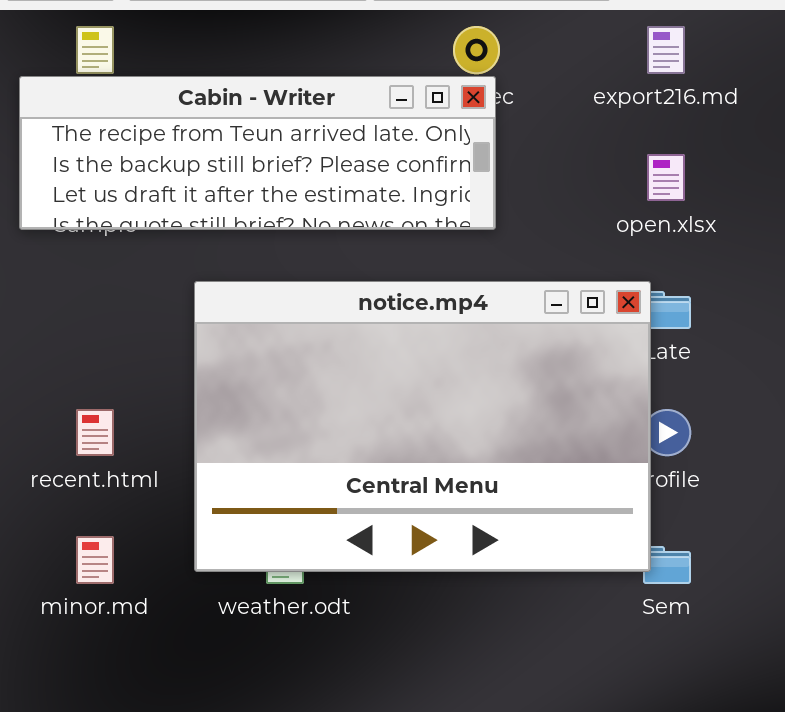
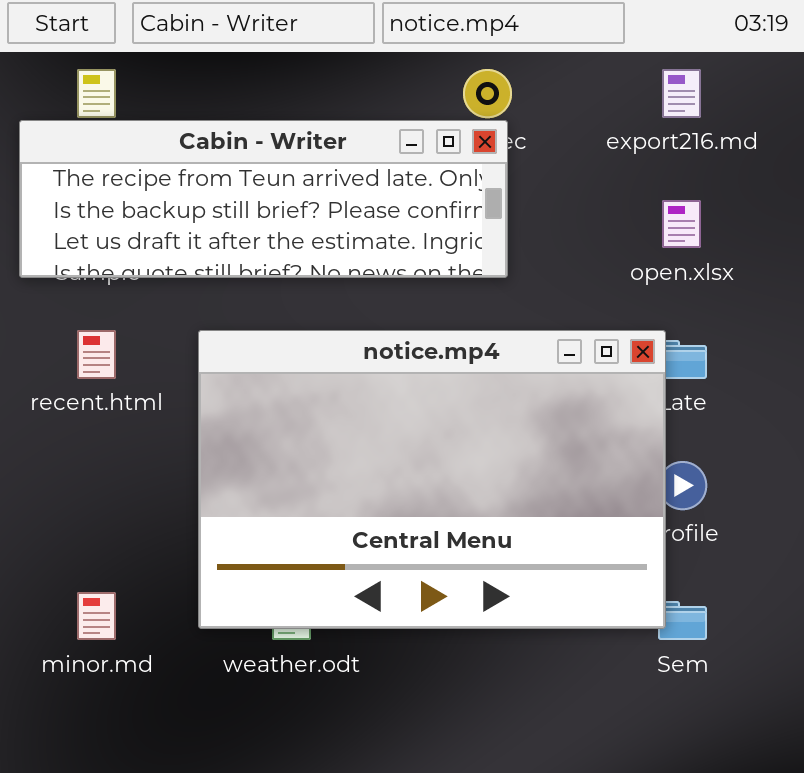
recent.html: [76,409,114,456] -> [77,330,116,379], moved

